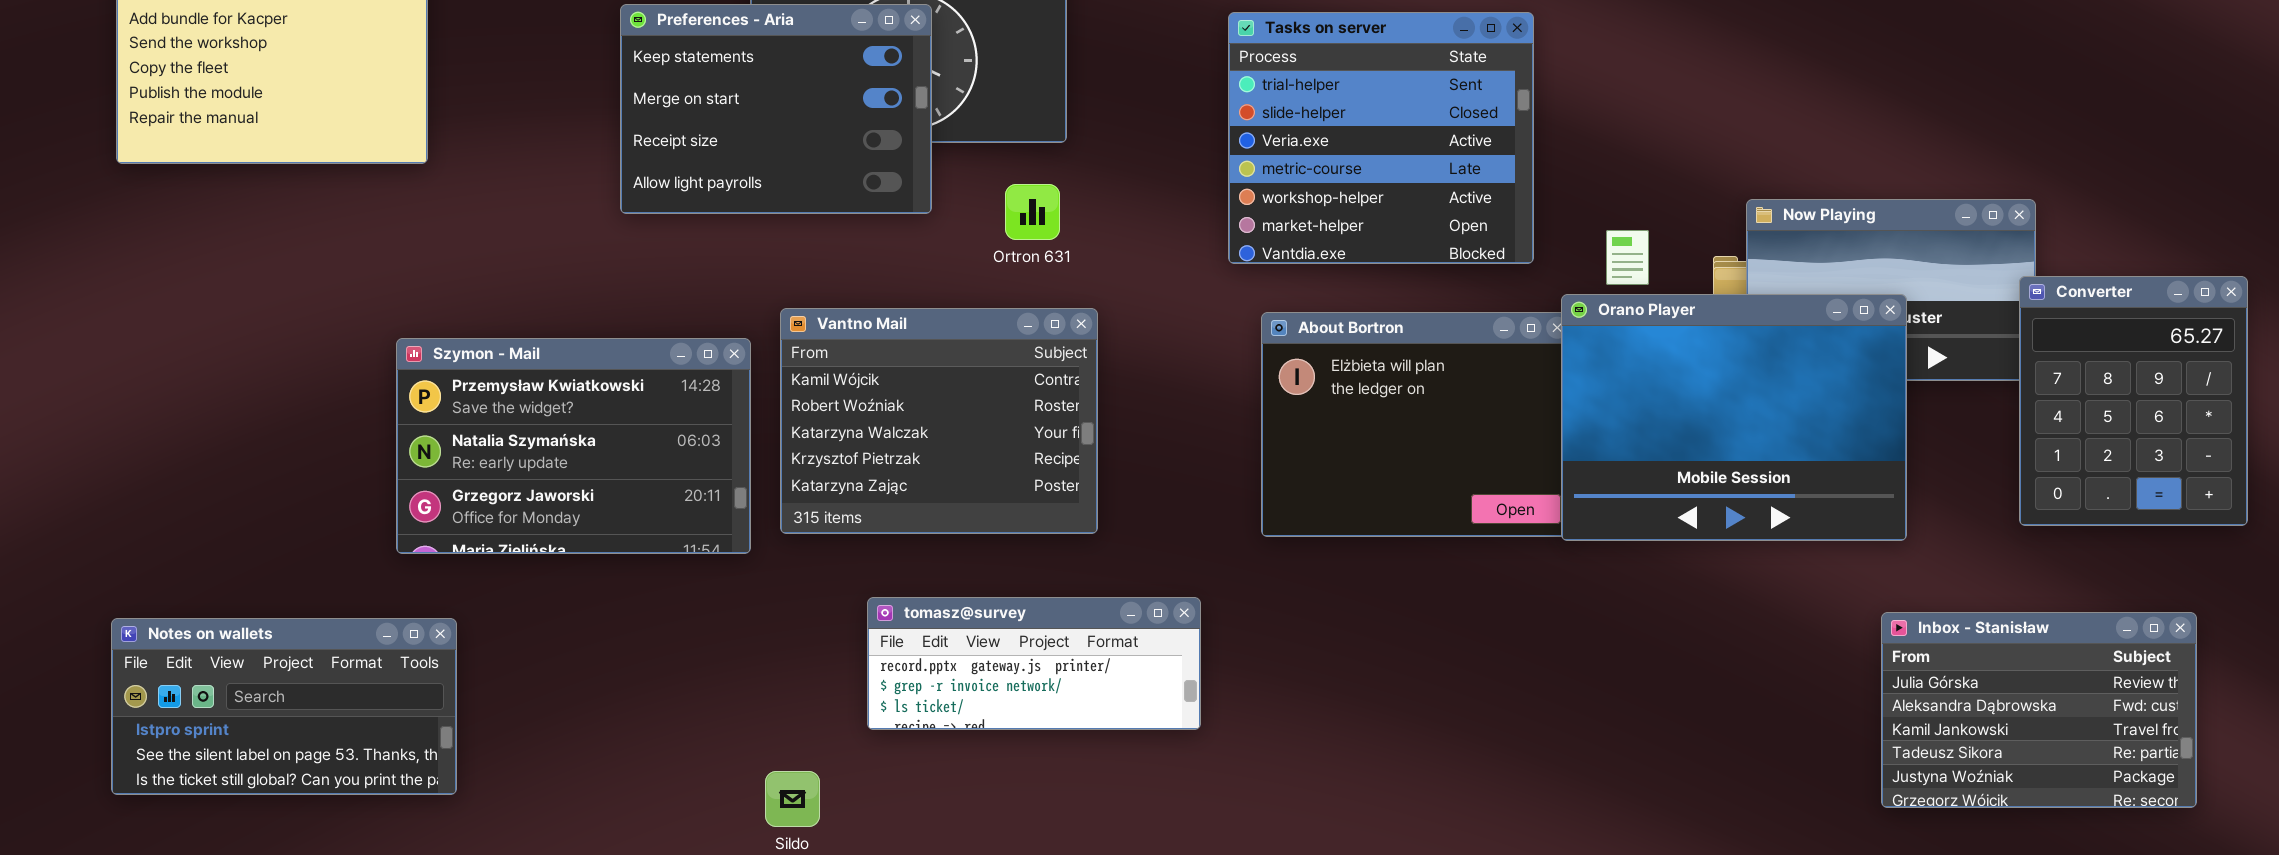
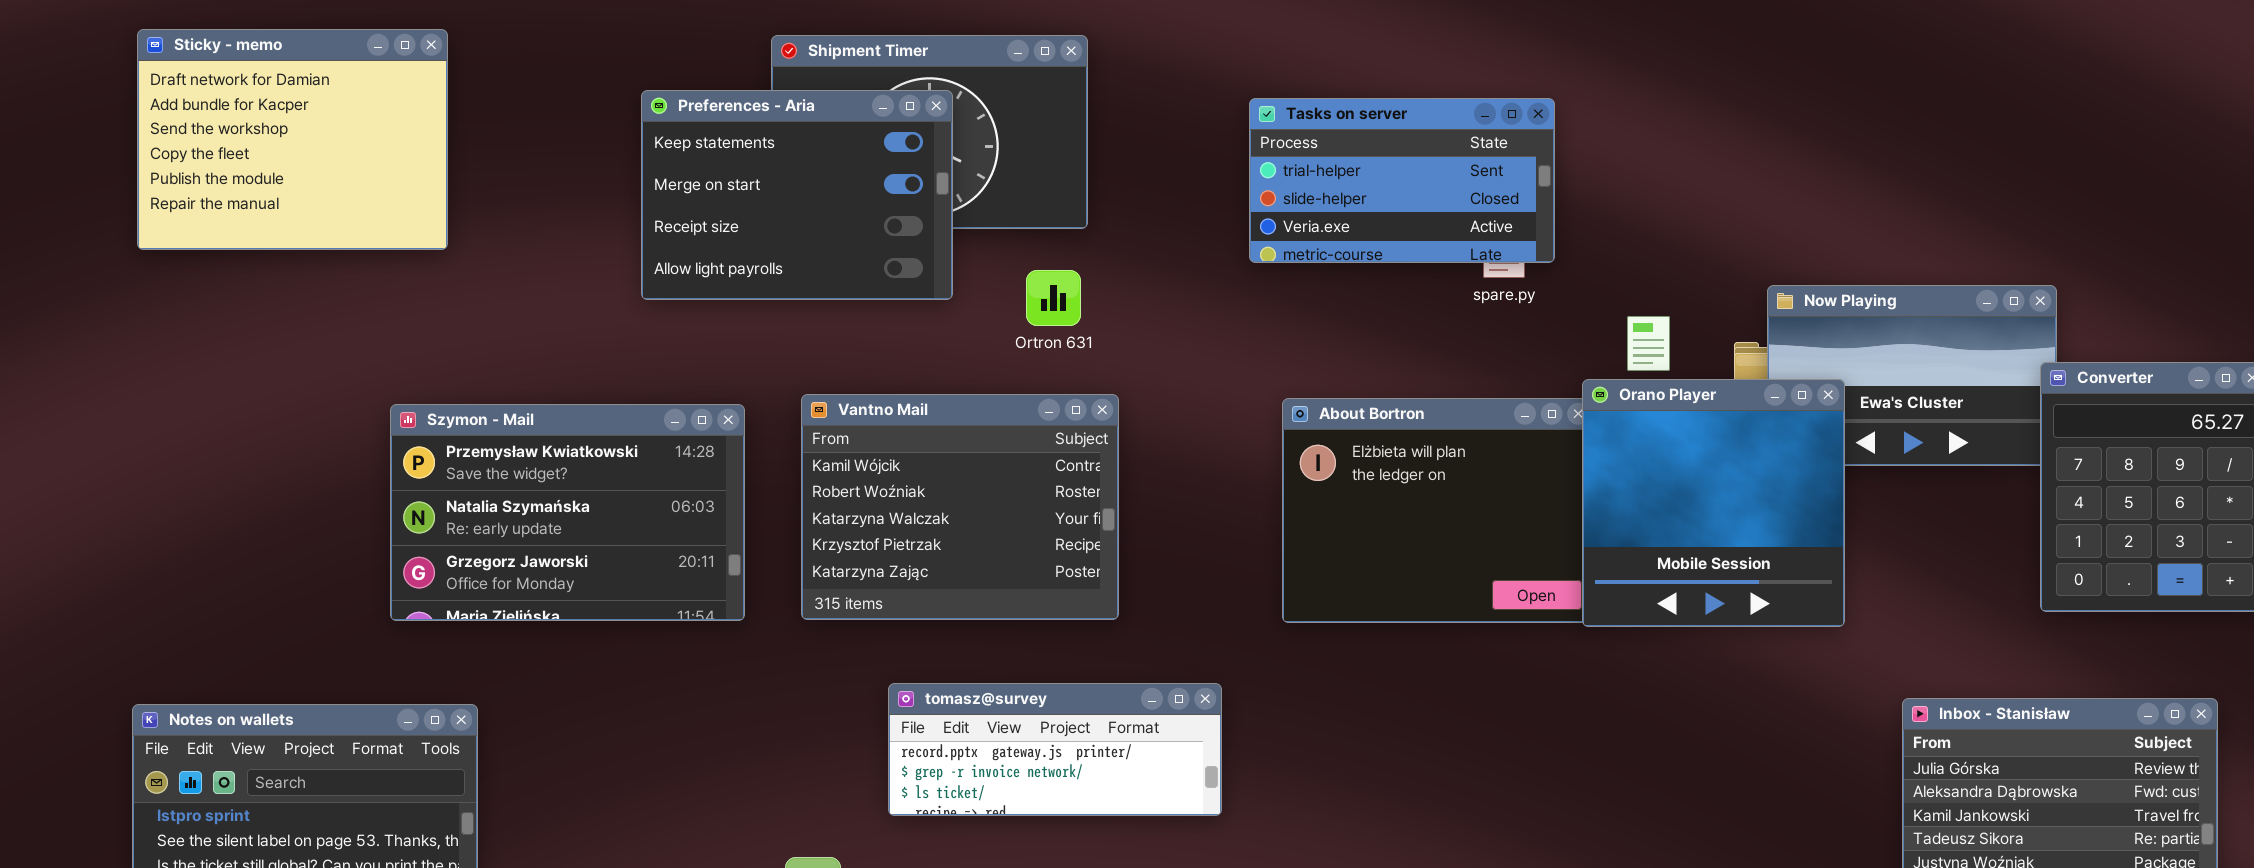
Tasks on server: [1228,12,1534,264] -> [1249,98,1555,263], resized
Orano Player: [1561,294,1907,541] -> [1582,379,1845,627], resized
Szymon - Mail: [396,338,751,554] -> [390,404,745,621], moved

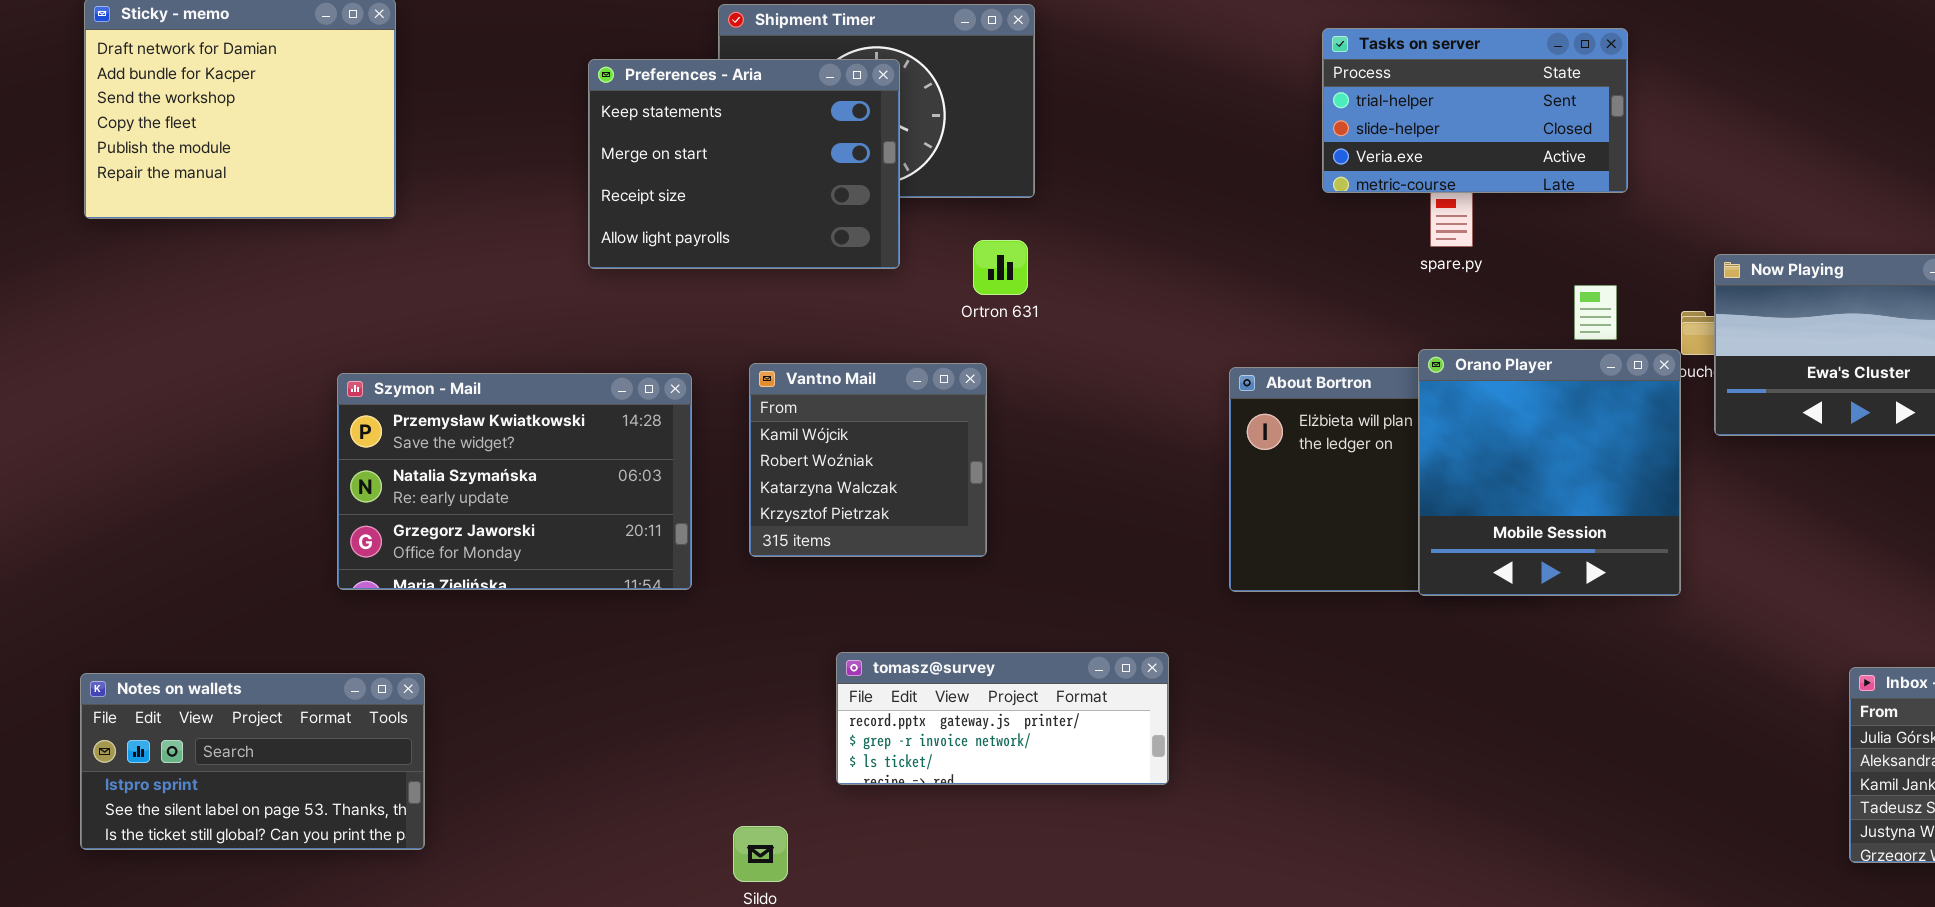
Tasks on server: [1249,98,1555,263] -> [1322,28,1628,193], moved
Orano Player: [1582,379,1845,627] -> [1418,349,1681,596], moved
Vantno Mail: [801,394,1119,620] -> [749,363,987,557], resized

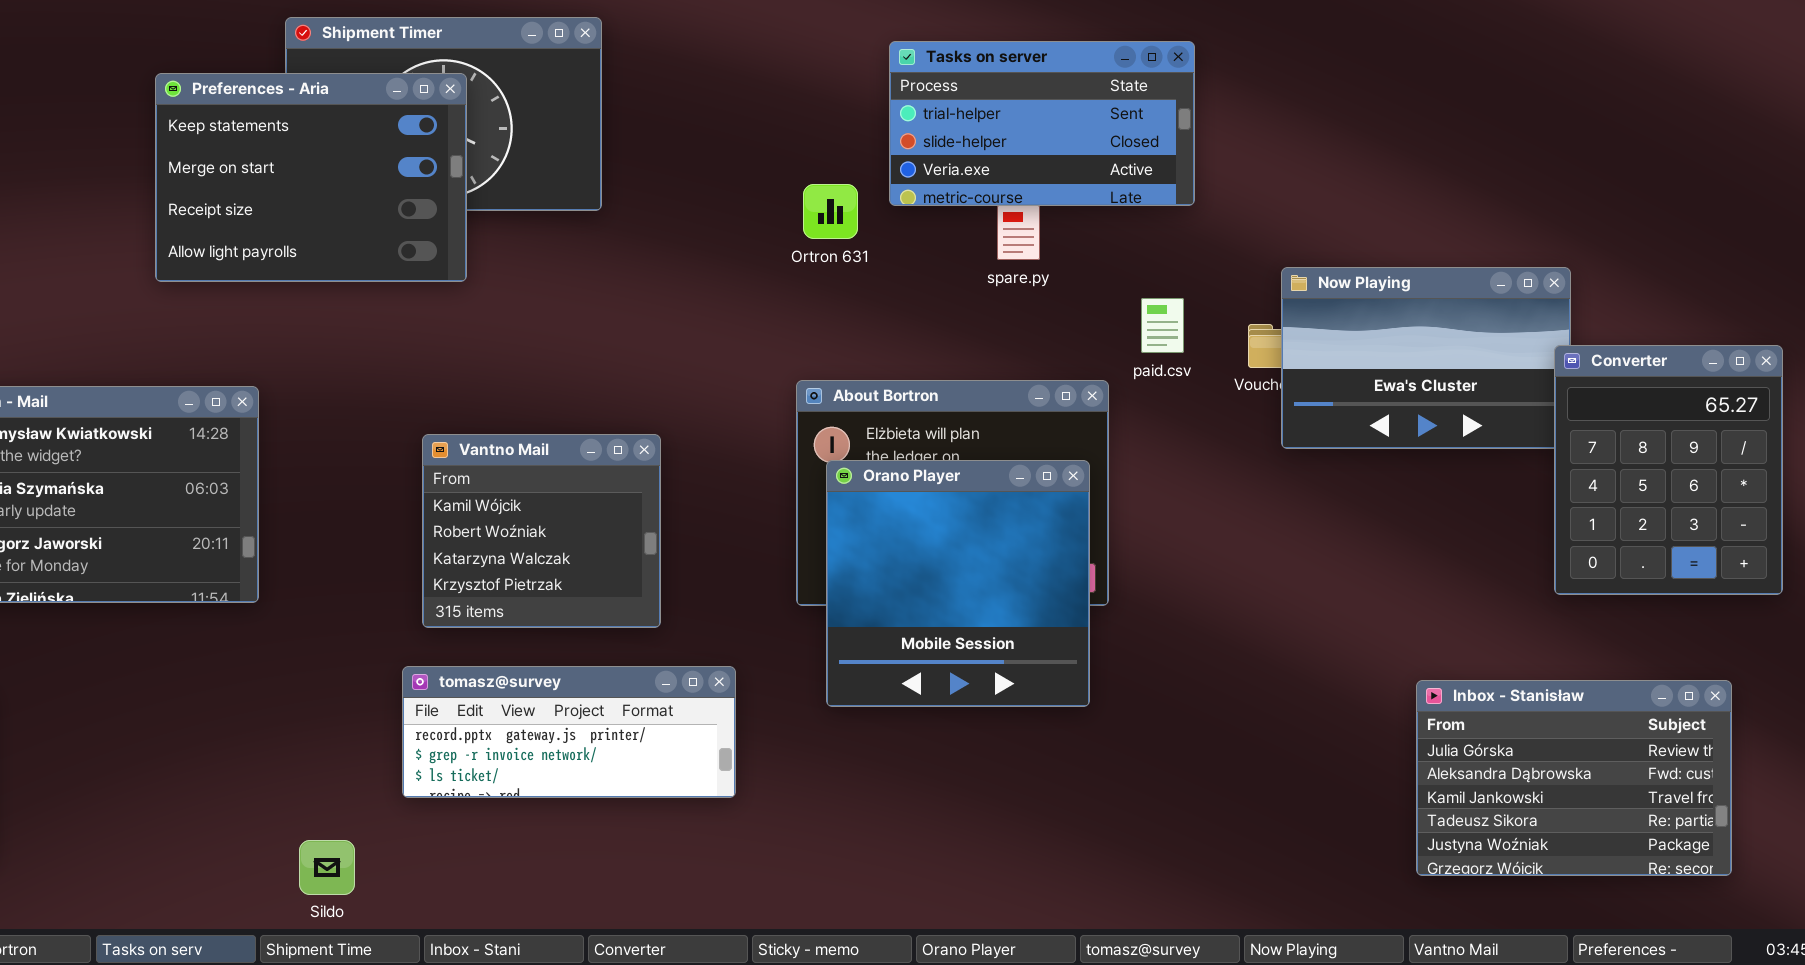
Ortron 631: [973,240,1028,295] -> [803,184,858,239], moved
Orano Player: [1418,349,1681,596] -> [826,460,1090,707], moved
Vantno Mail: [749,363,987,557] -> [422,434,661,628], moved

